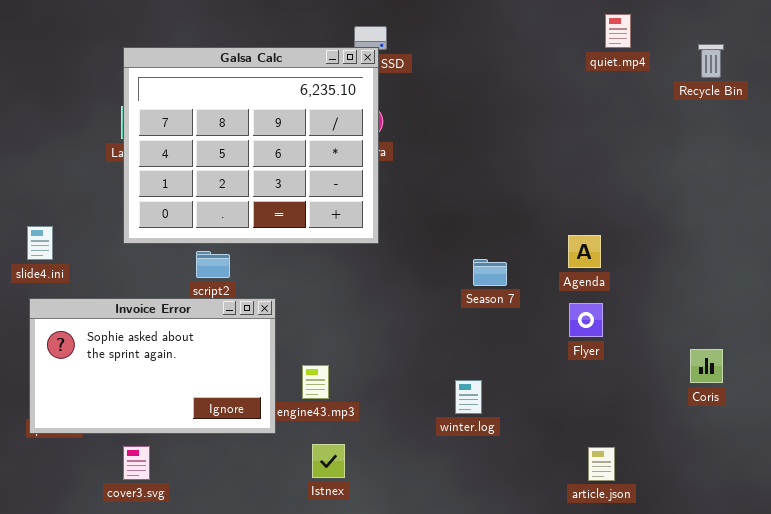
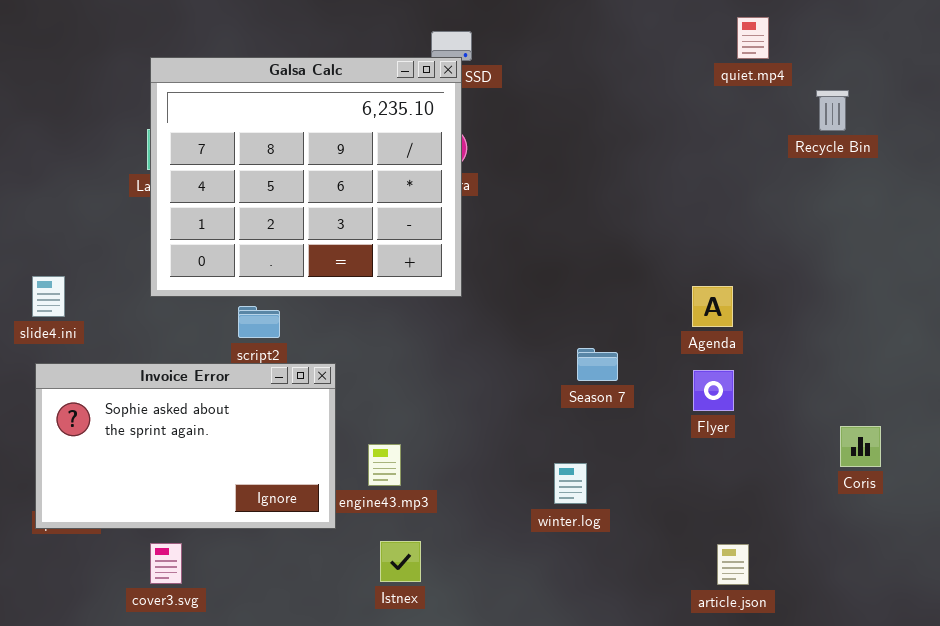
Recycle Bin: [698,44,724,78] -> [816,90,849,131], moved
Season 7: [473,259,507,286] -> [577,348,618,381], moved

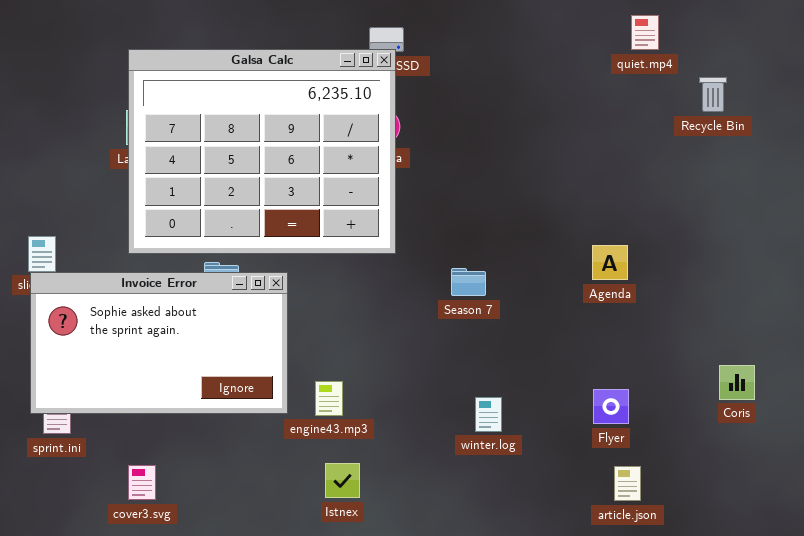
Season 7: [577,348,618,381] -> [451,268,486,296], moved
Invoice Error: [35,363,336,529] -> [30,272,288,414], moved
Flyer: [693,370,734,411] -> [593,389,629,424], moved

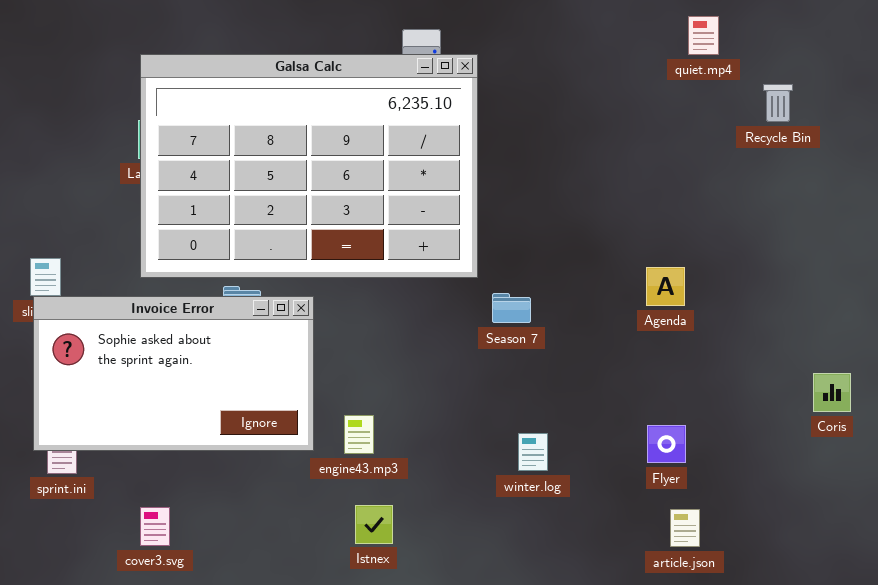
Galsa Calc: [128,49,396,254] -> [140,54,478,278], resized
Coris: [719,365,755,400] -> [813,373,851,412], moved

